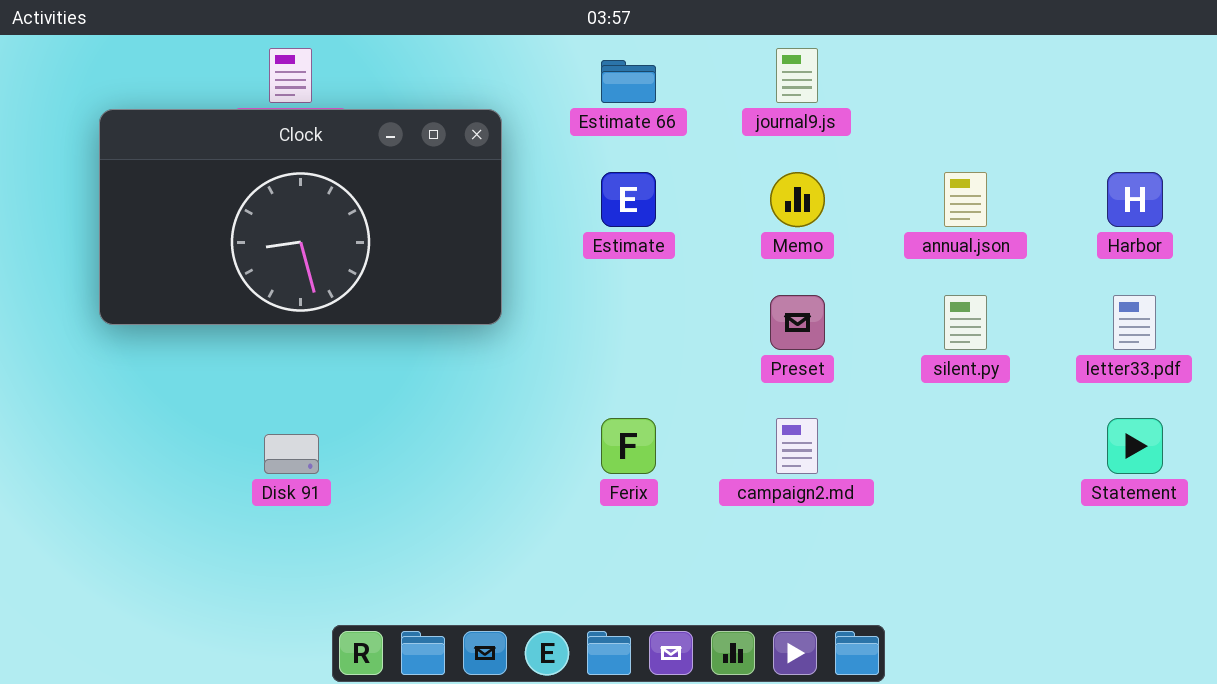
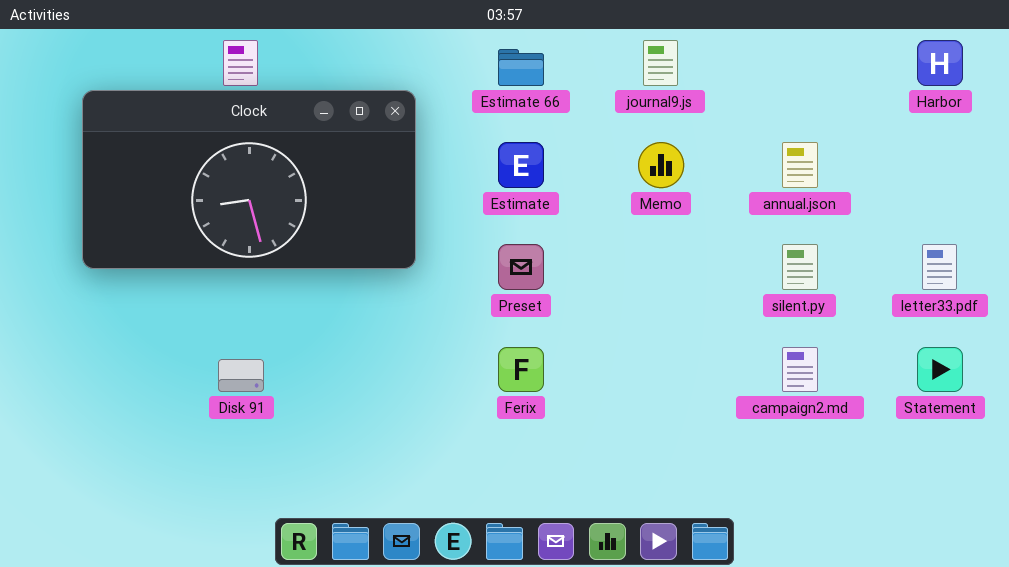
Harbor: [1107,172,1163,227] -> [917,40,963,86], moved
Preset: [770,295,825,350] -> [498,244,544,290], moved
campaign2.md: [776,418,818,474] -> [782,347,818,392], moved

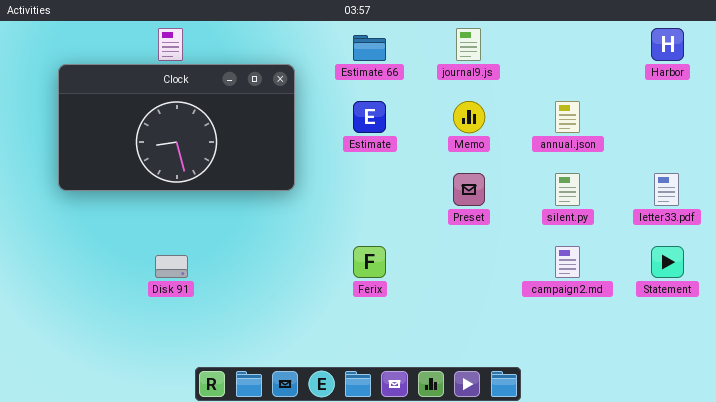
Preset: [498,244,544,290] -> [453,173,485,206], moved

